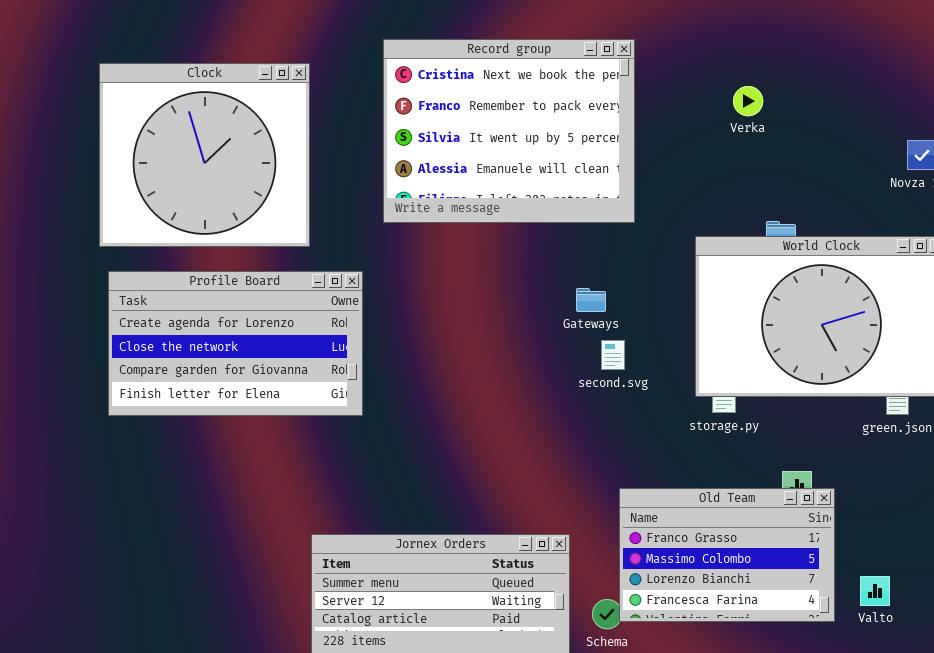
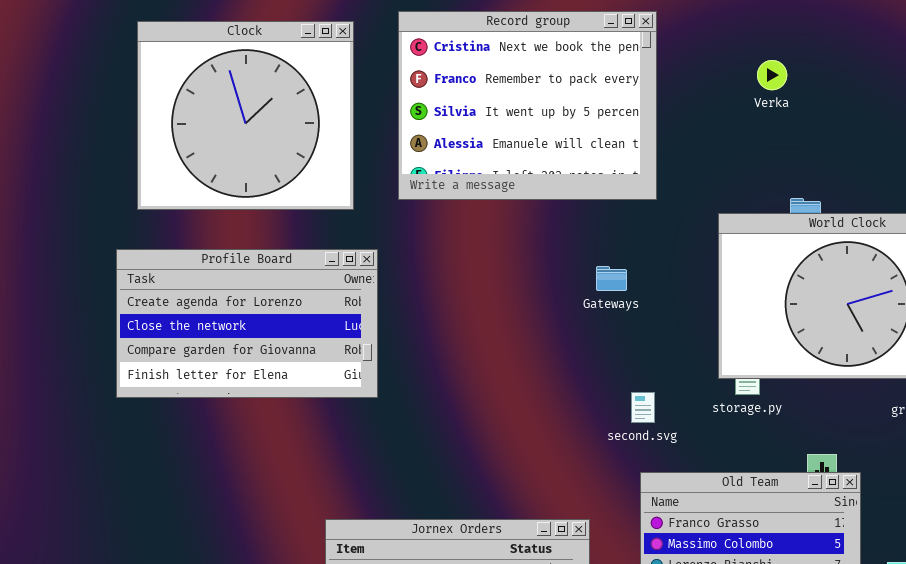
Clock: [99,63,310,247] -> [137,21,354,210], moved
second.svg: [601,340,625,370] -> [631,392,655,423], moved

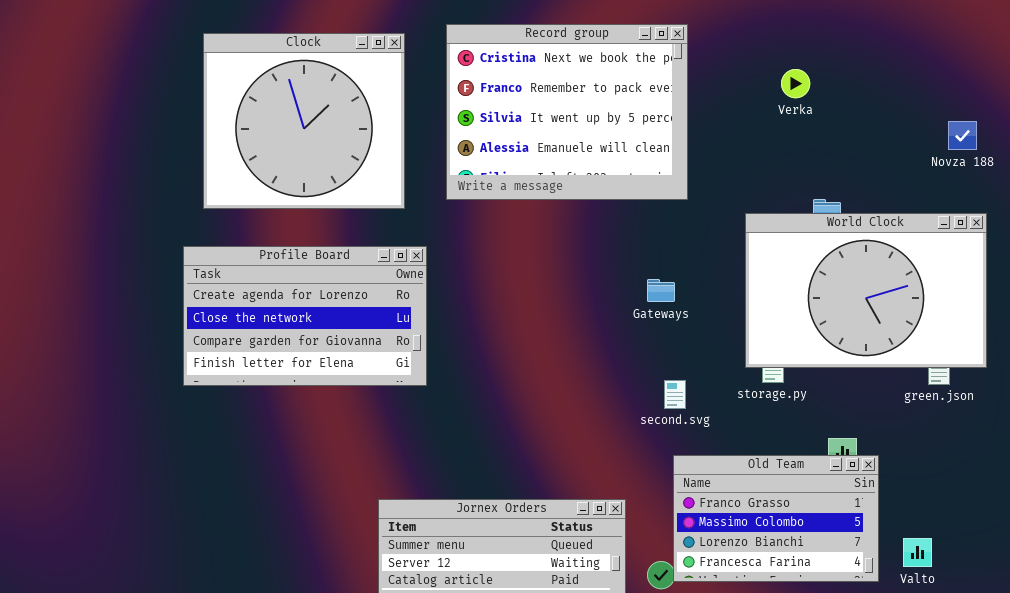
Gateways: [596,266,627,291] -> [647,279,675,302], moved

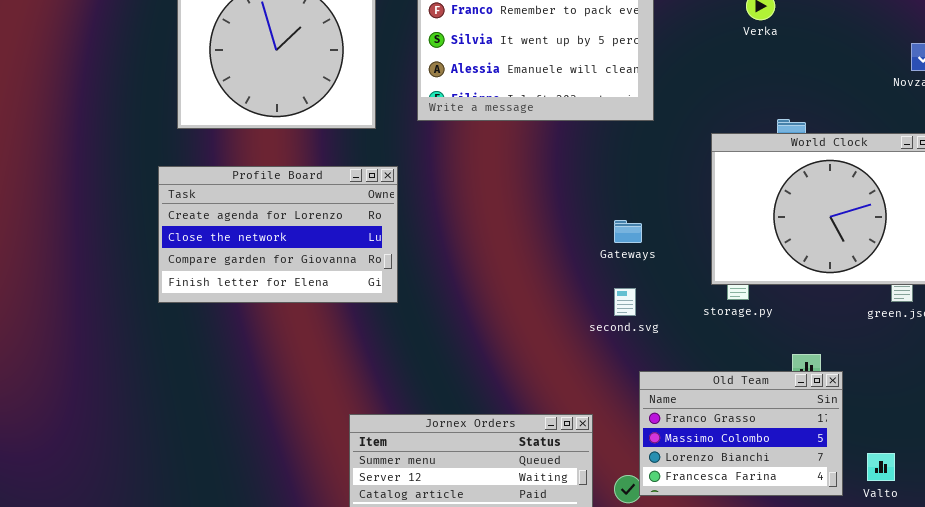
Gateways: [647,279,675,302] -> [614,220,642,243], moved
second.svg: [664,380,686,409] -> [614,288,636,316], moved

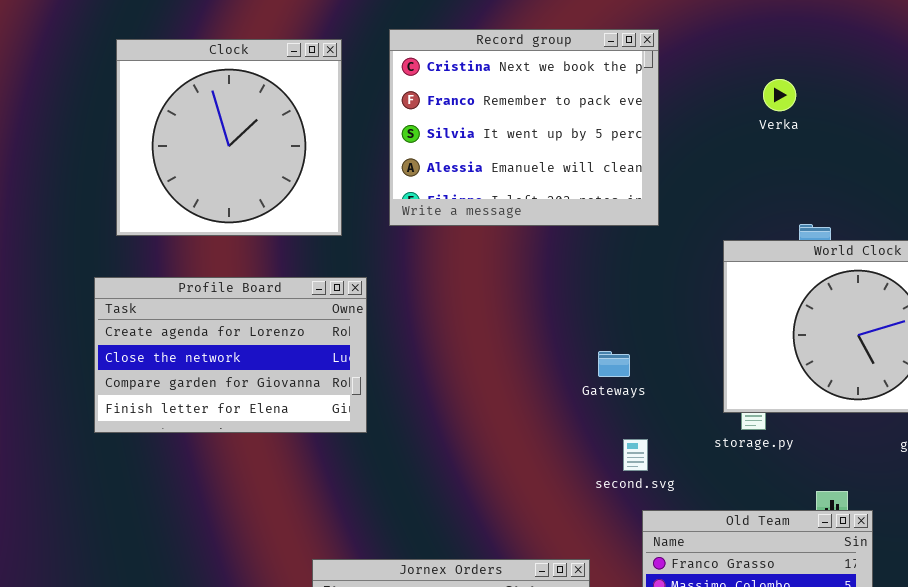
Gateways: [614,220,642,243] -> [598,351,630,377], moved
second.svg: [614,288,636,316] -> [623,439,648,471], moved

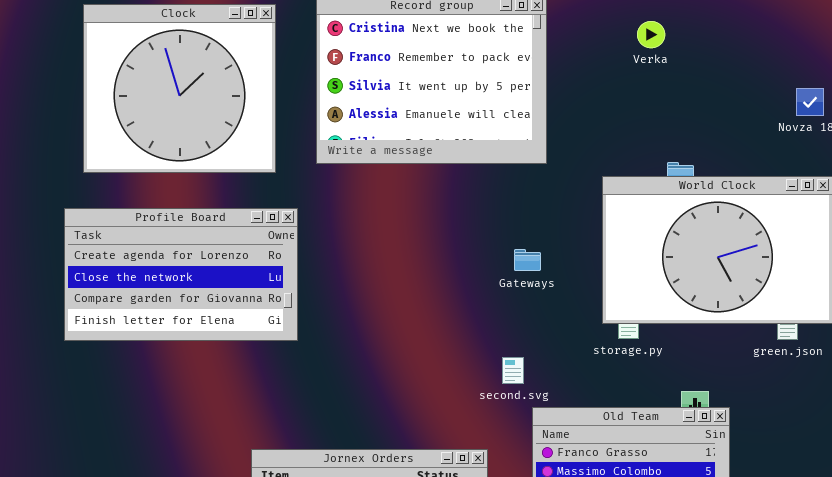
Verka: [763,79,796,111] -> [637,21,665,48], moved
Gateways: [598,351,630,377] -> [514,249,541,271], moved
second.svg: [623,439,648,471] -> [502,357,524,384], moved

